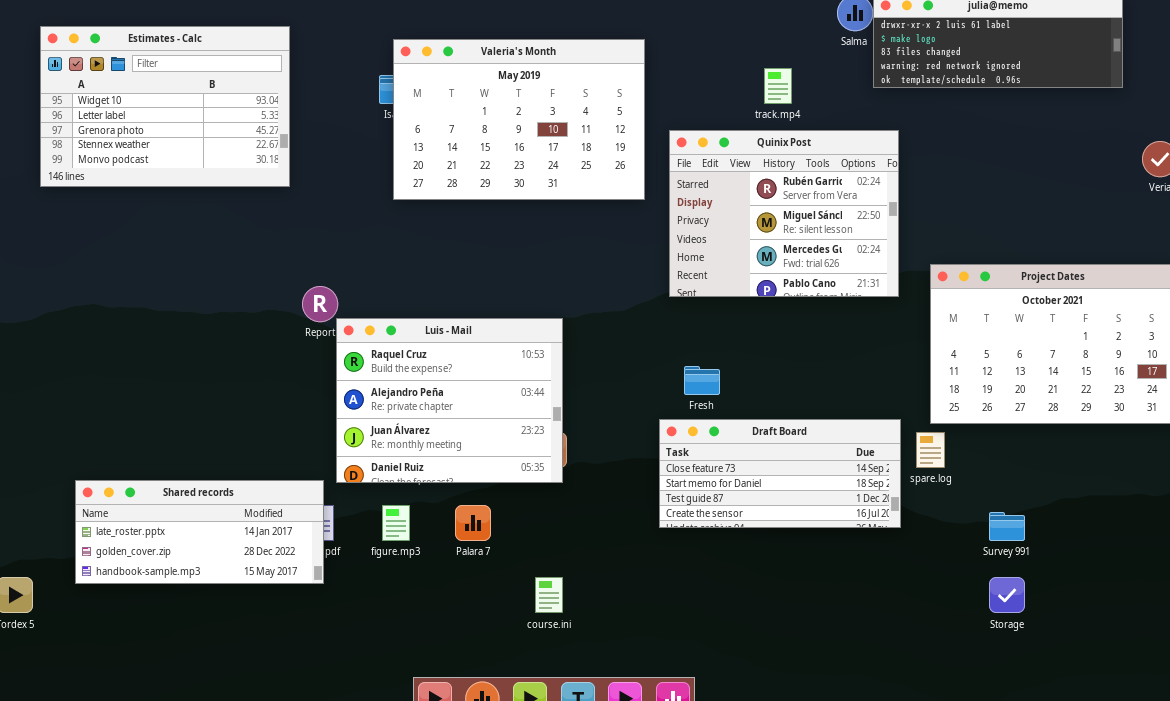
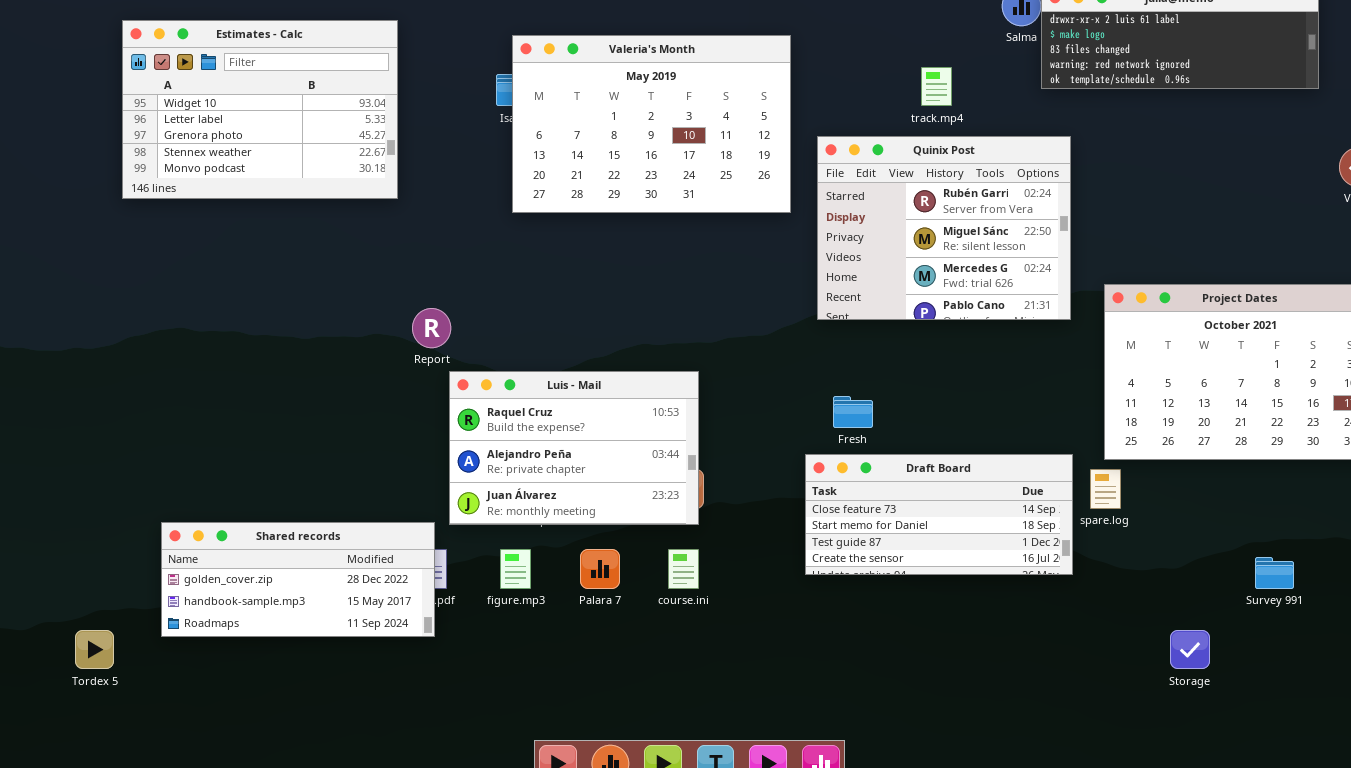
Luis - Mail: [336,318,563,483] -> [449,371,699,525], resized
Shared records: [75,480,324,584] -> [161,522,435,637], scrolled down 1 row
Survey 991: [989,512,1025,541] -> [1255,557,1294,589], moved
course.ini: [535,577,563,613] -> [668,549,699,589], moved

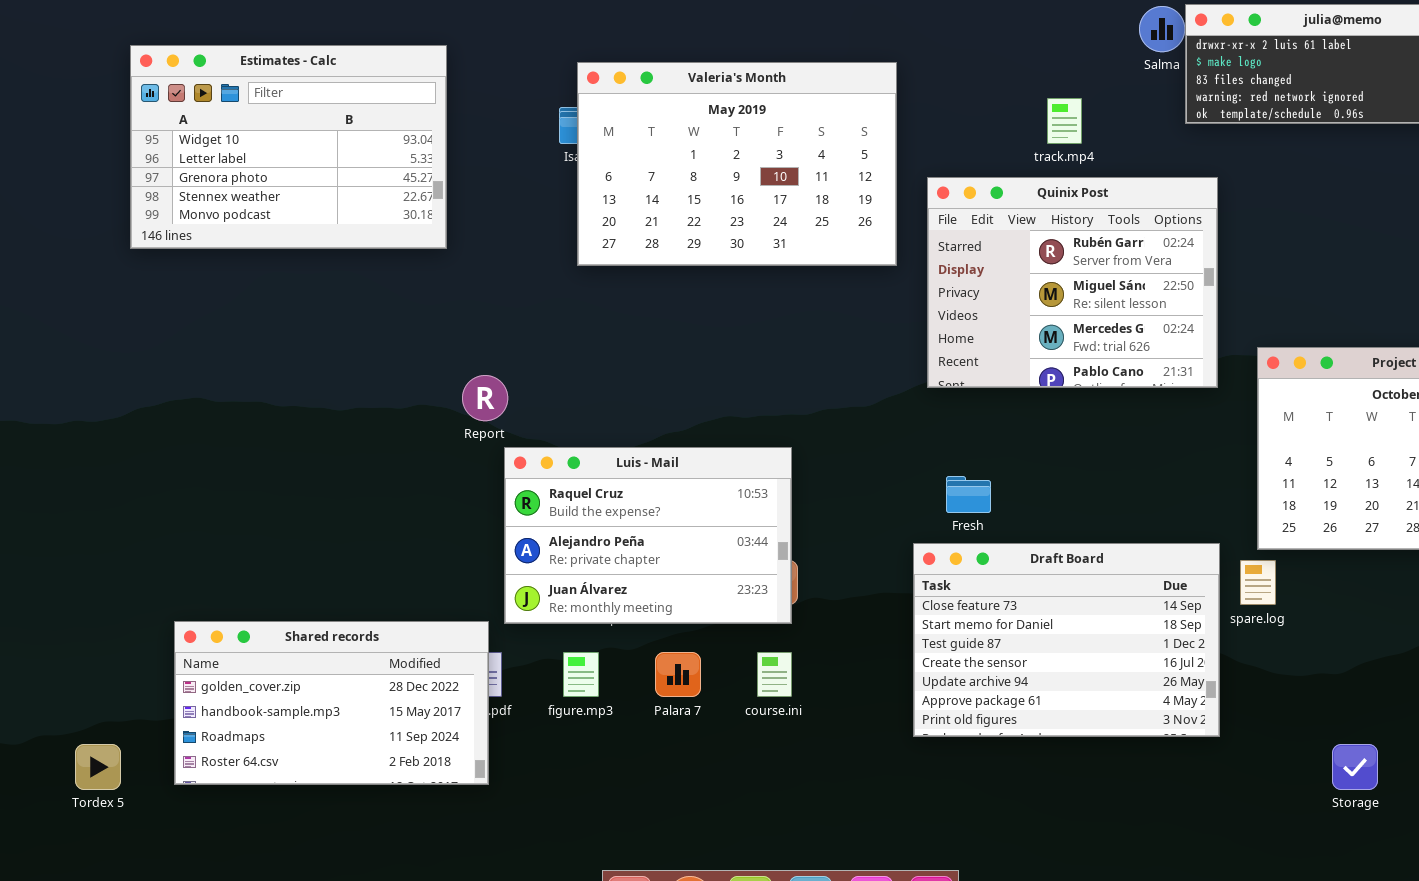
Draft Board: [805,454,1073,575] -> [913,543,1220,737], resized
Shared records: [161,522,435,637] -> [174,621,489,785], resized

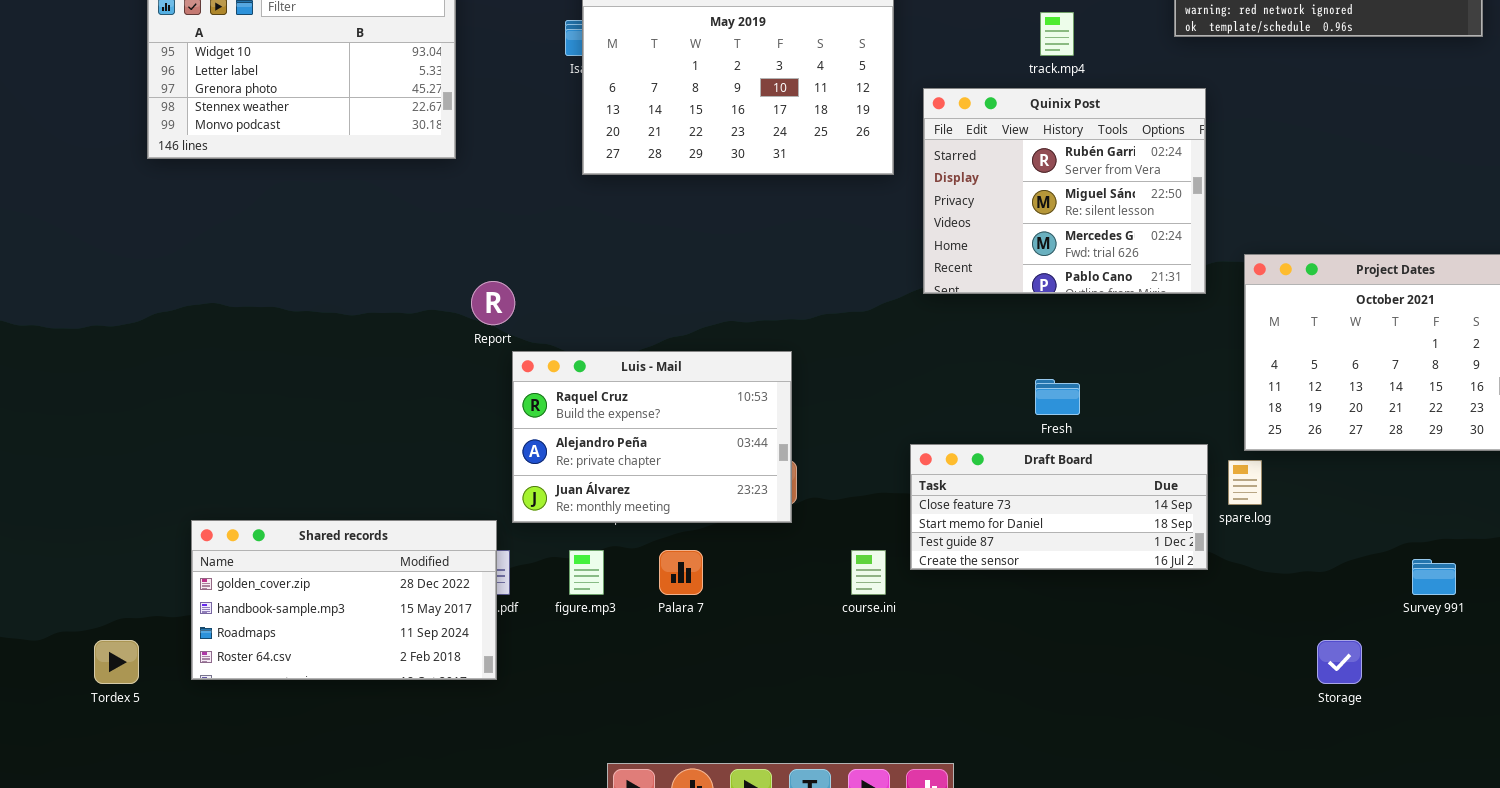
Fresh: [946,476,991,513] -> [1035,379,1080,415], moved
Draft Board: [913,543,1220,737] -> [910,444,1208,570], resized
course.ini: [757,652,792,697] -> [851,550,886,595], moved

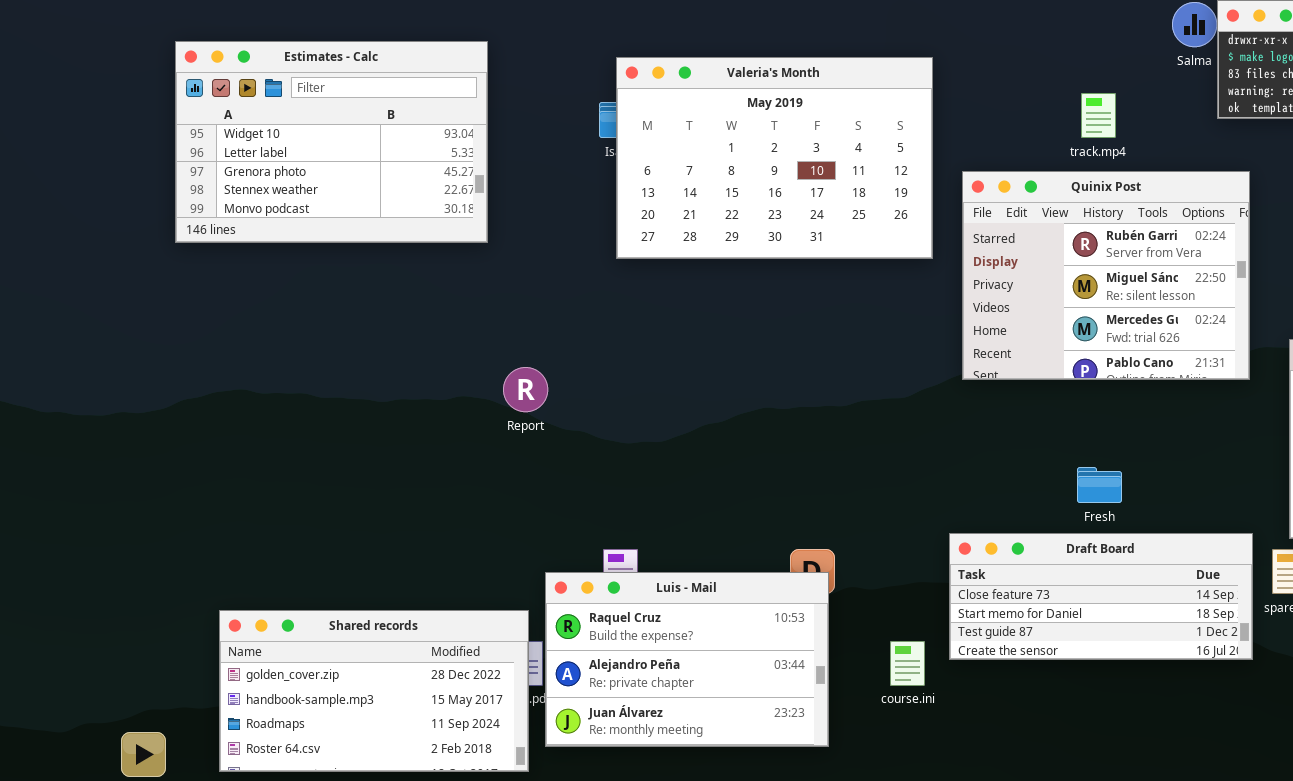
Luis - Mail: [512,351,792,523] -> [545,572,829,747], moved

